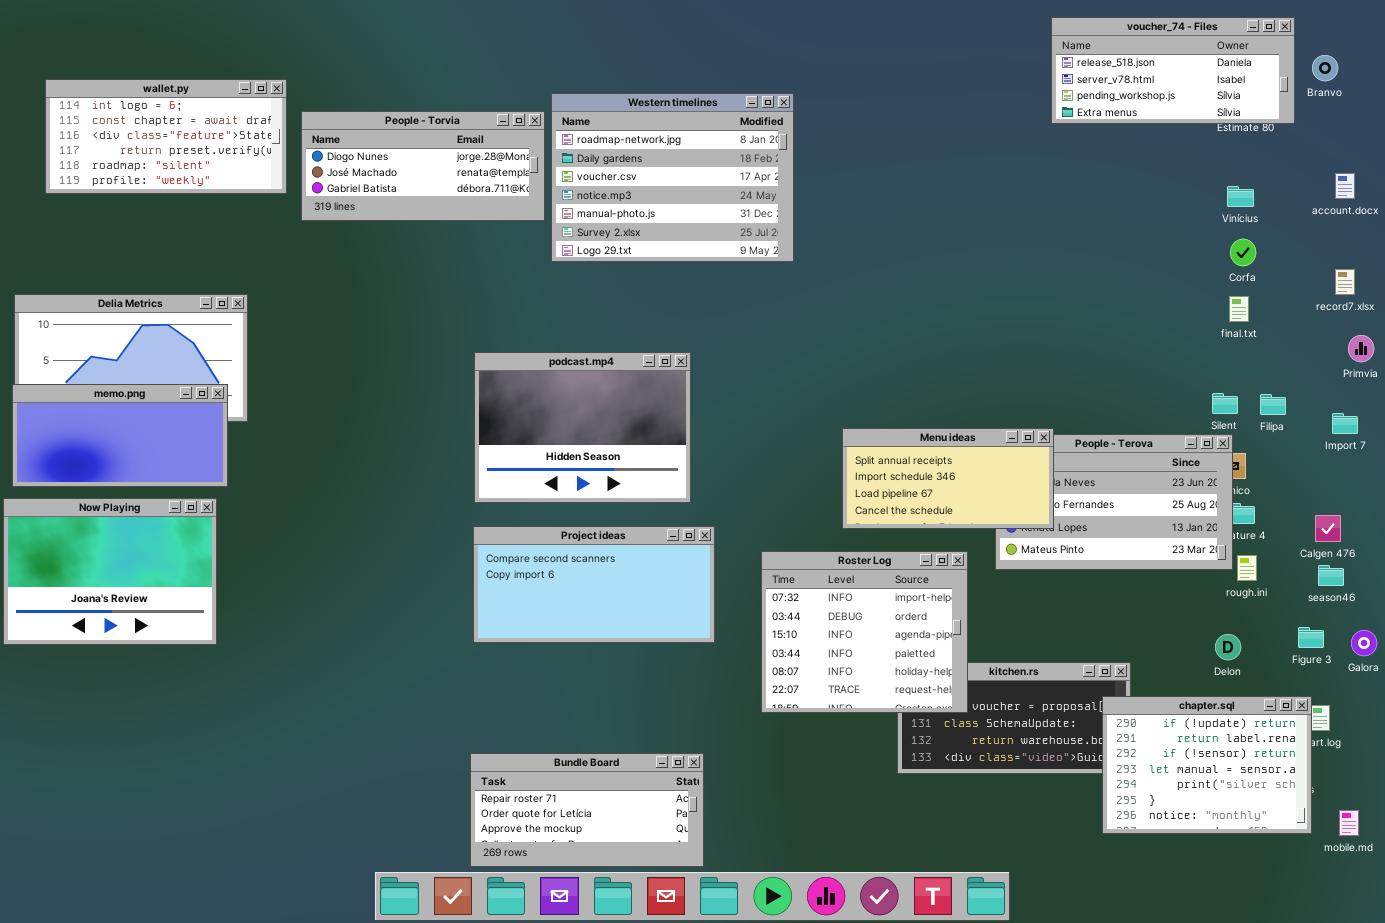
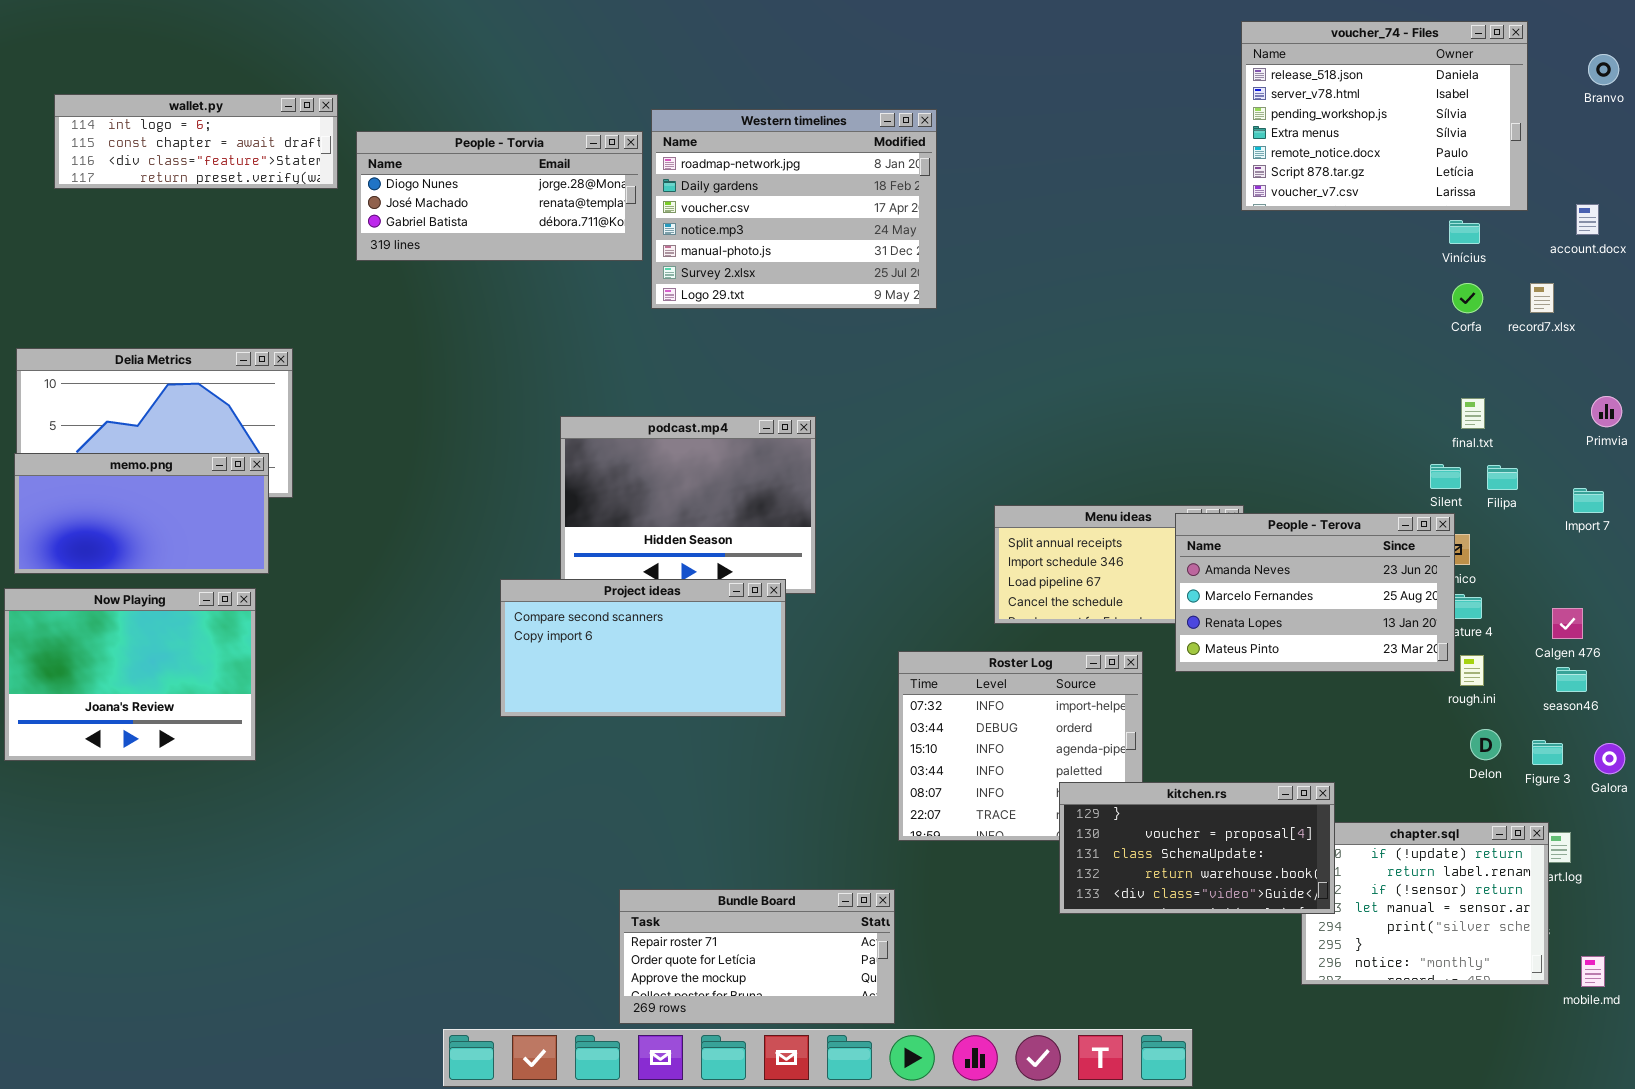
voucher_74 - Files: [1051,17,1295,124] -> [1241,21,1528,211], resized
Branvo: [1312,55,1338,81] -> [1588,54,1619,85], moved
wallet.py: [45,79,287,194] -> [54,94,338,189], resized
record7.xlsx: [1335,269,1355,295] -> [1530,283,1554,313], moved
final.txt: [1229,296,1249,322] -> [1461,398,1485,429], moved
People - Terova: [995,434,1233,570] -> [1175,513,1455,672], raised
Project ideas: [473,526,715,643] -> [500,579,786,717], moved
Delon: [1215,634,1241,660] -> [1470,729,1501,760], moved
kitchen.rs: [897,662,1131,774] -> [1059,782,1335,914], raised
Bundle Board: [470,753,704,867] -> [619,889,895,1024], moved

